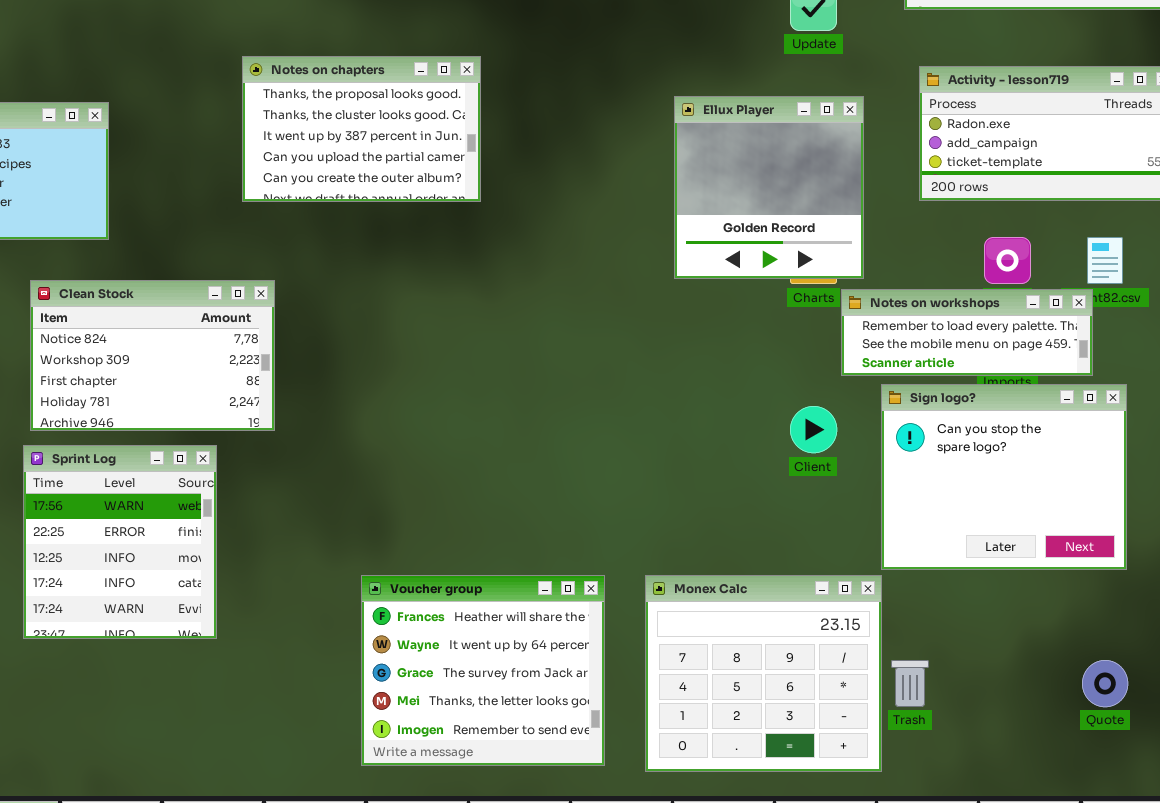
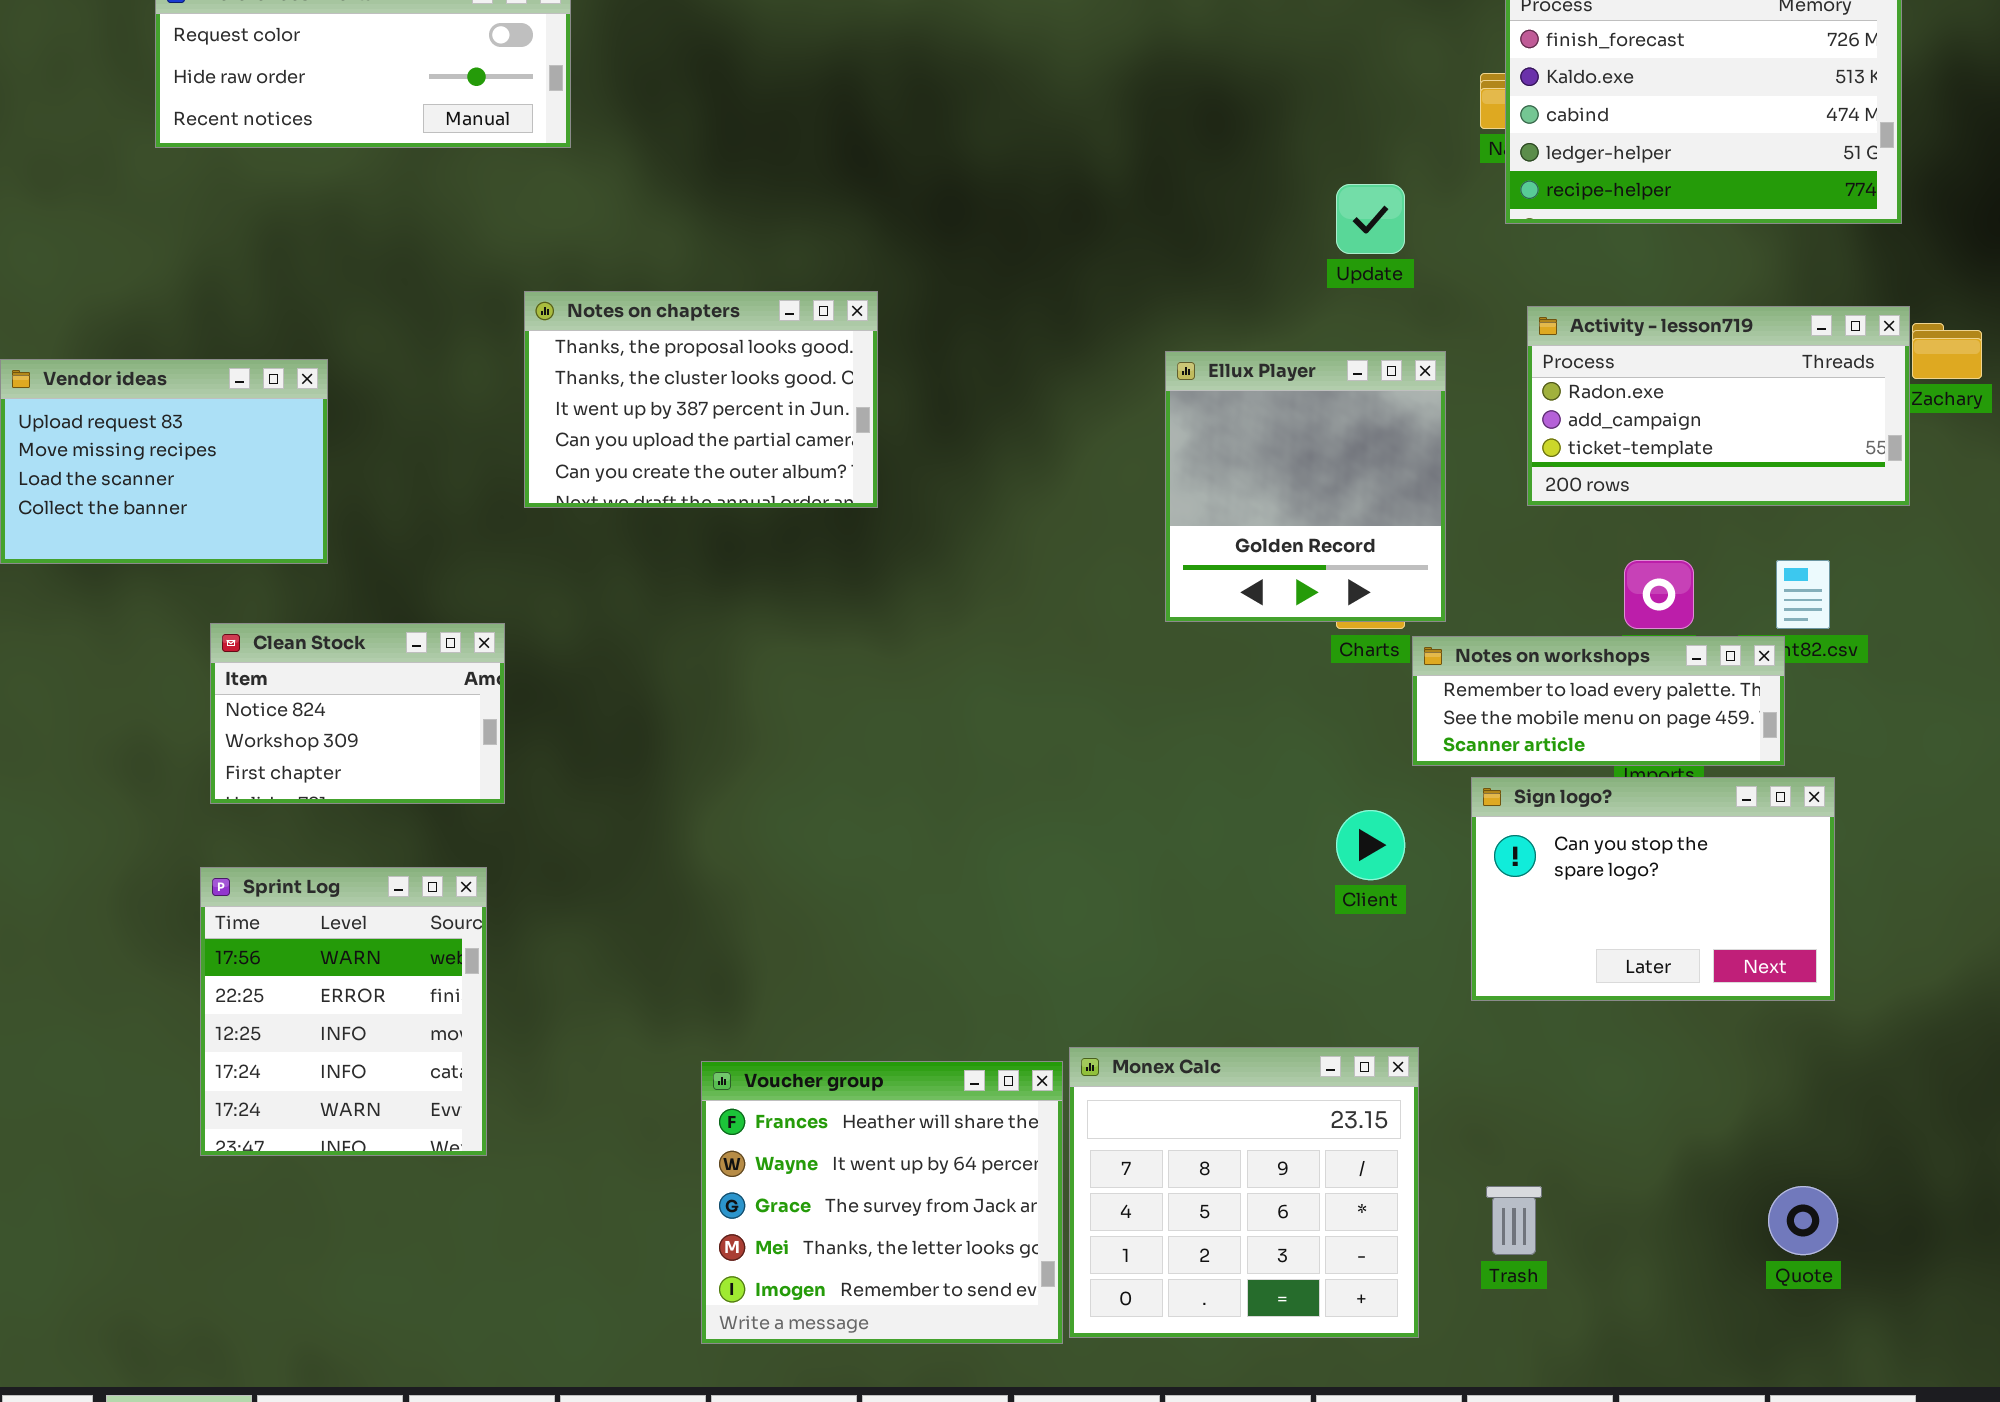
Clean Stock: [30,280,275,431] -> [210,623,505,804], resized
Sign logo?: [881,384,1127,570] -> [1471,777,1835,1001], resized
Monex Calc: [645,575,882,772] -> [1069,1047,1419,1338], moved

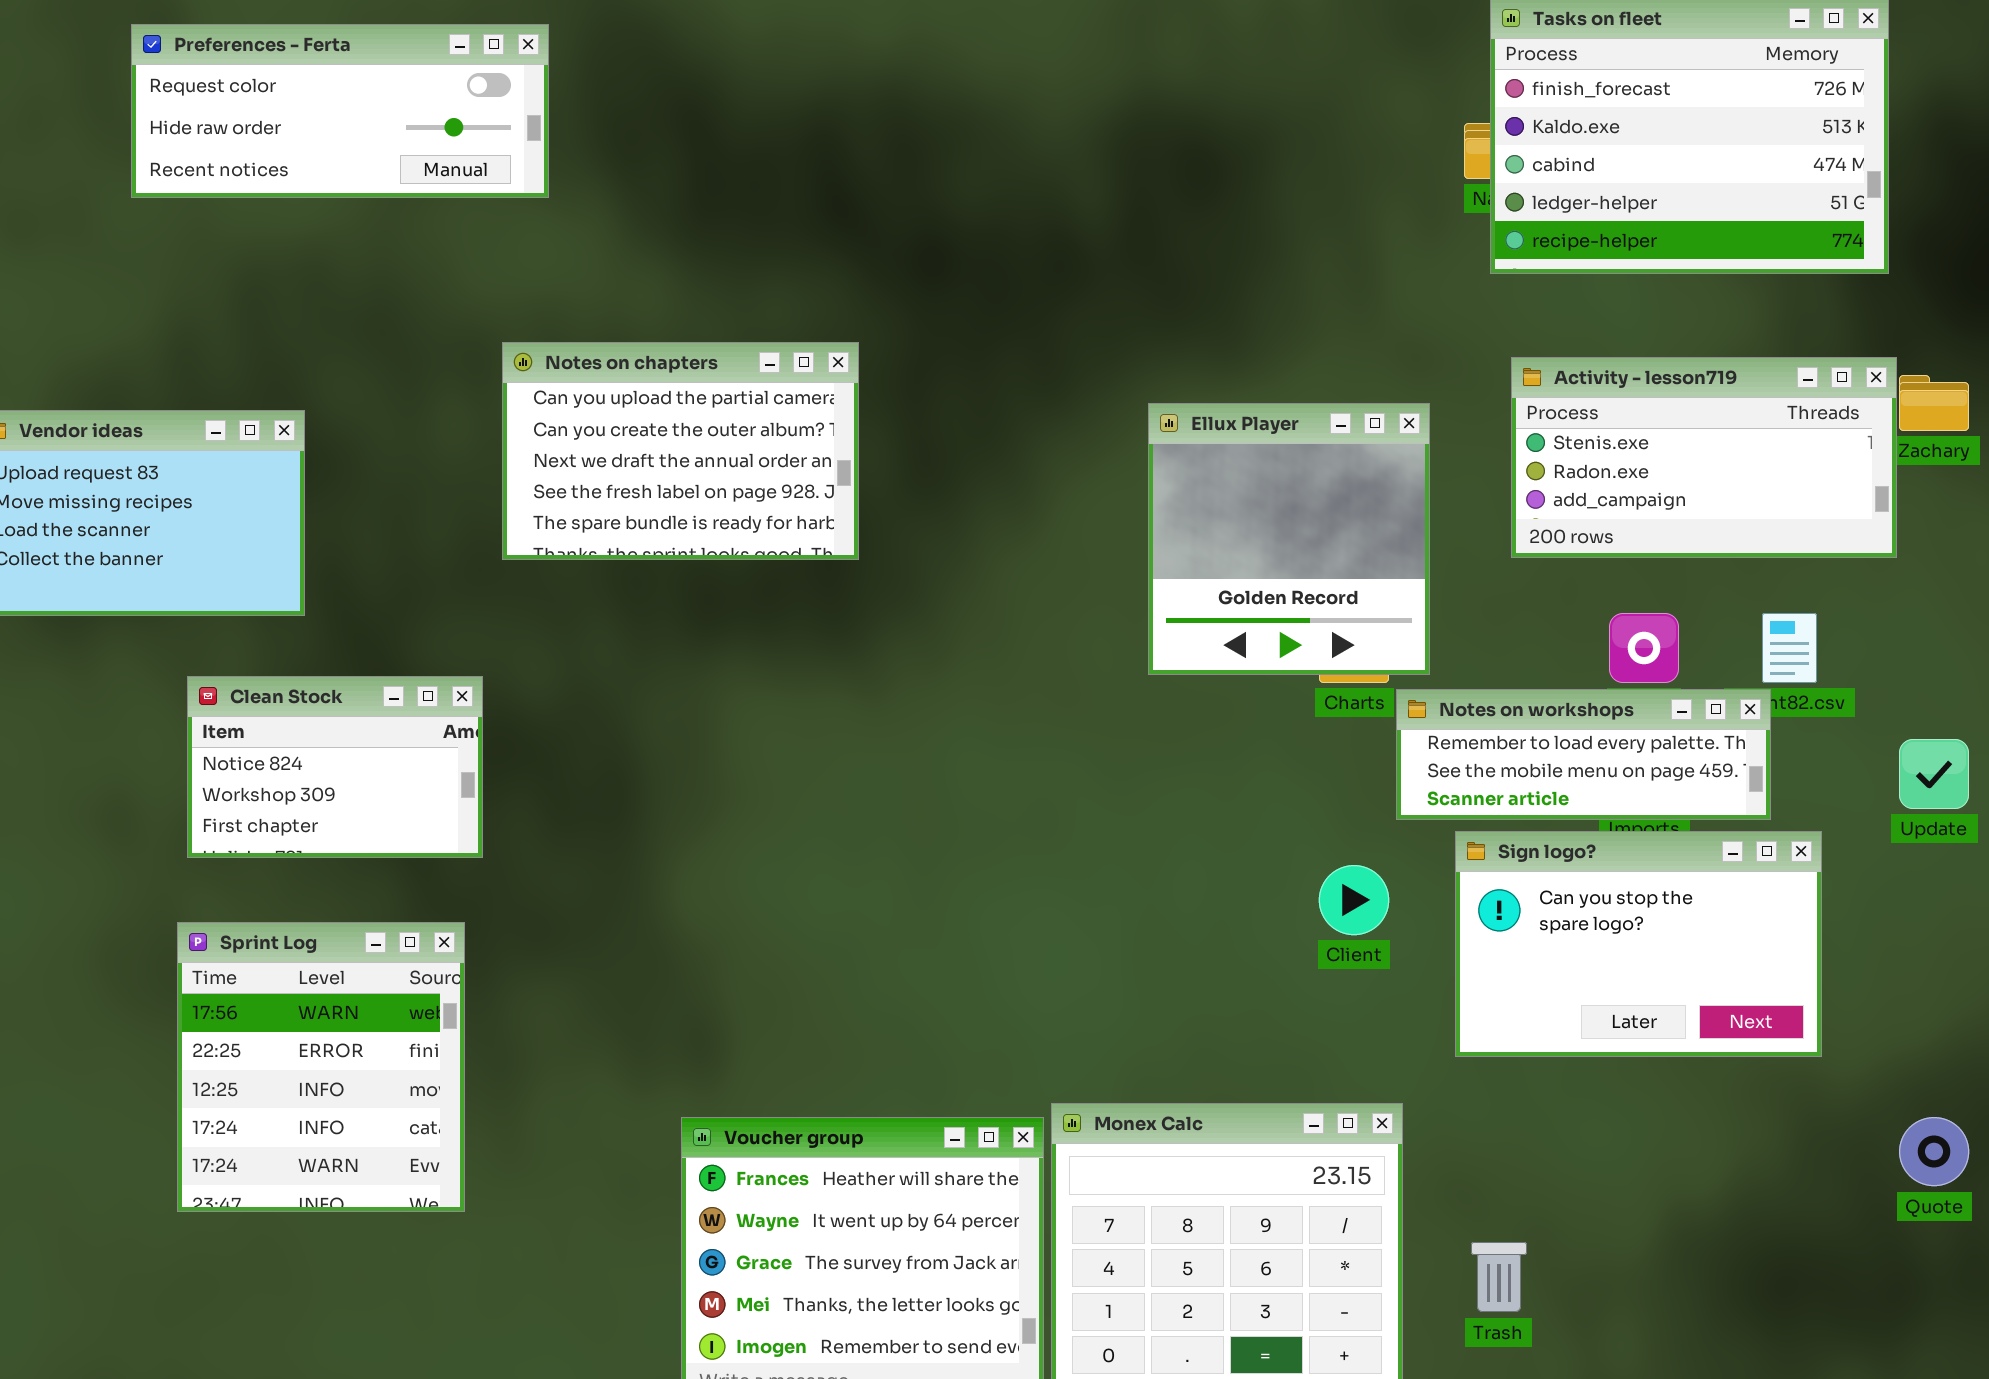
Update: [1336,184,1405,254] -> [1899,739,1969,809], moved
Notes on chapters: [524,291,878,508] -> [502,342,859,560], scrolled down 3 rows
Activity - lesson719: [1527,306,1910,506] -> [1511,357,1897,558], scrolled up 1 row
Quote: [1768,1186,1838,1255] -> [1899,1117,1969,1186], moved

